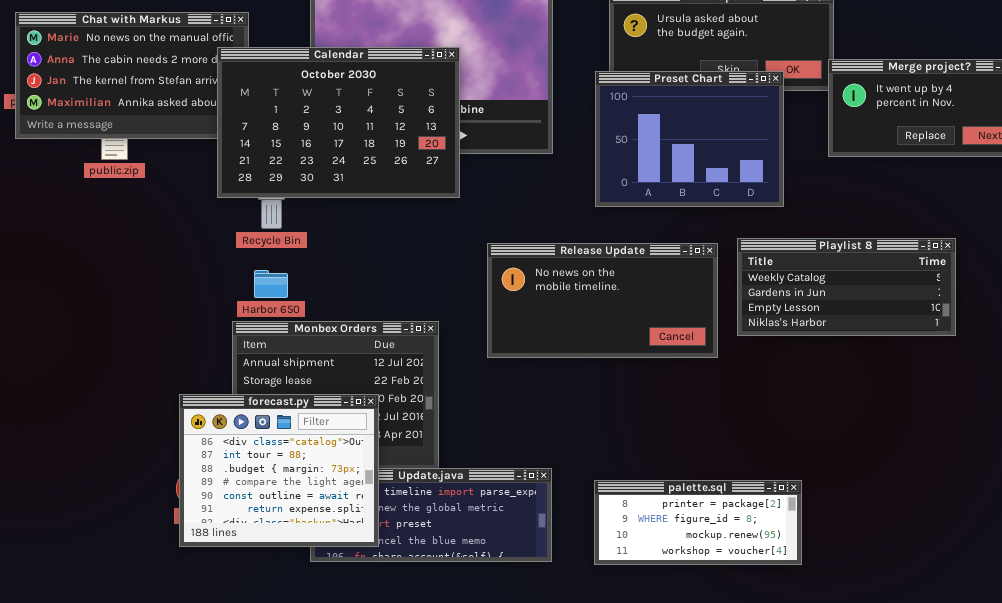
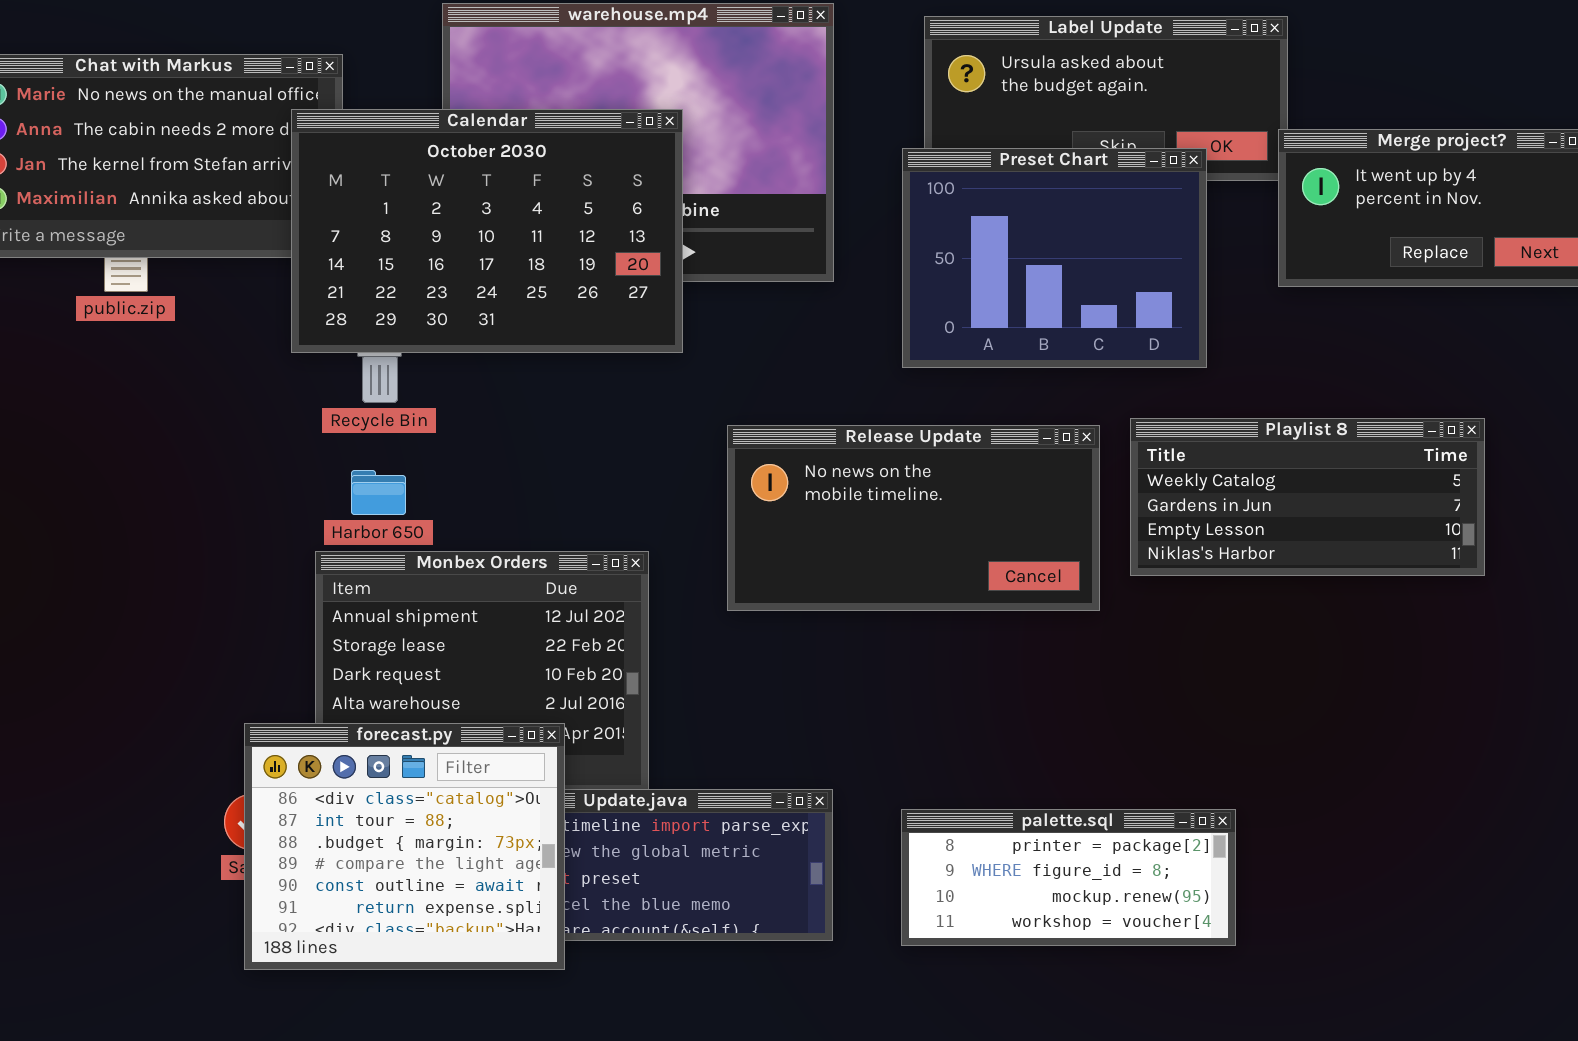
forecast.py: [179,394,379,547] -> [244,723,565,970], moved

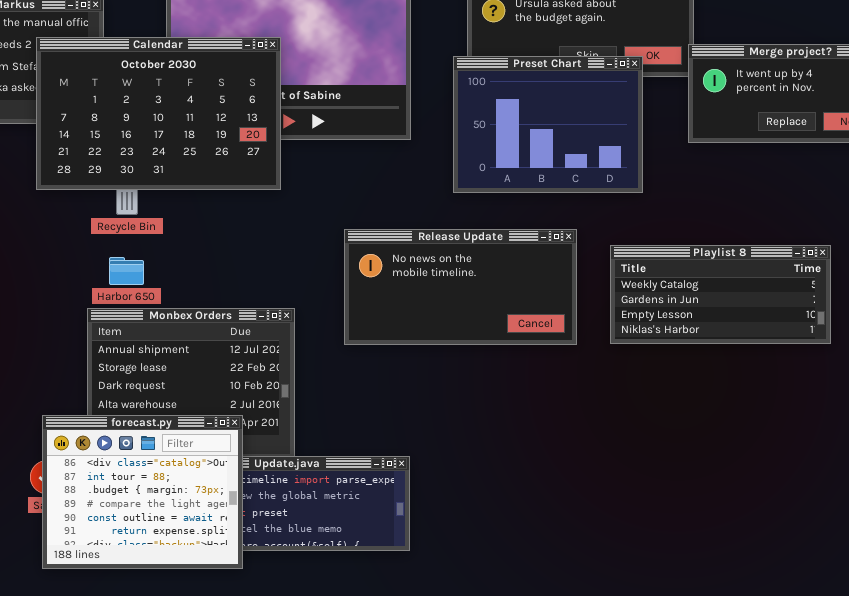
Calendar: [291,109,683,353] -> [36,37,281,190], moved
Playlist 8: [1130,418,1485,576] -> [610,245,831,344], moved
palette.sql: [901,809,1236,946] -> none, closed

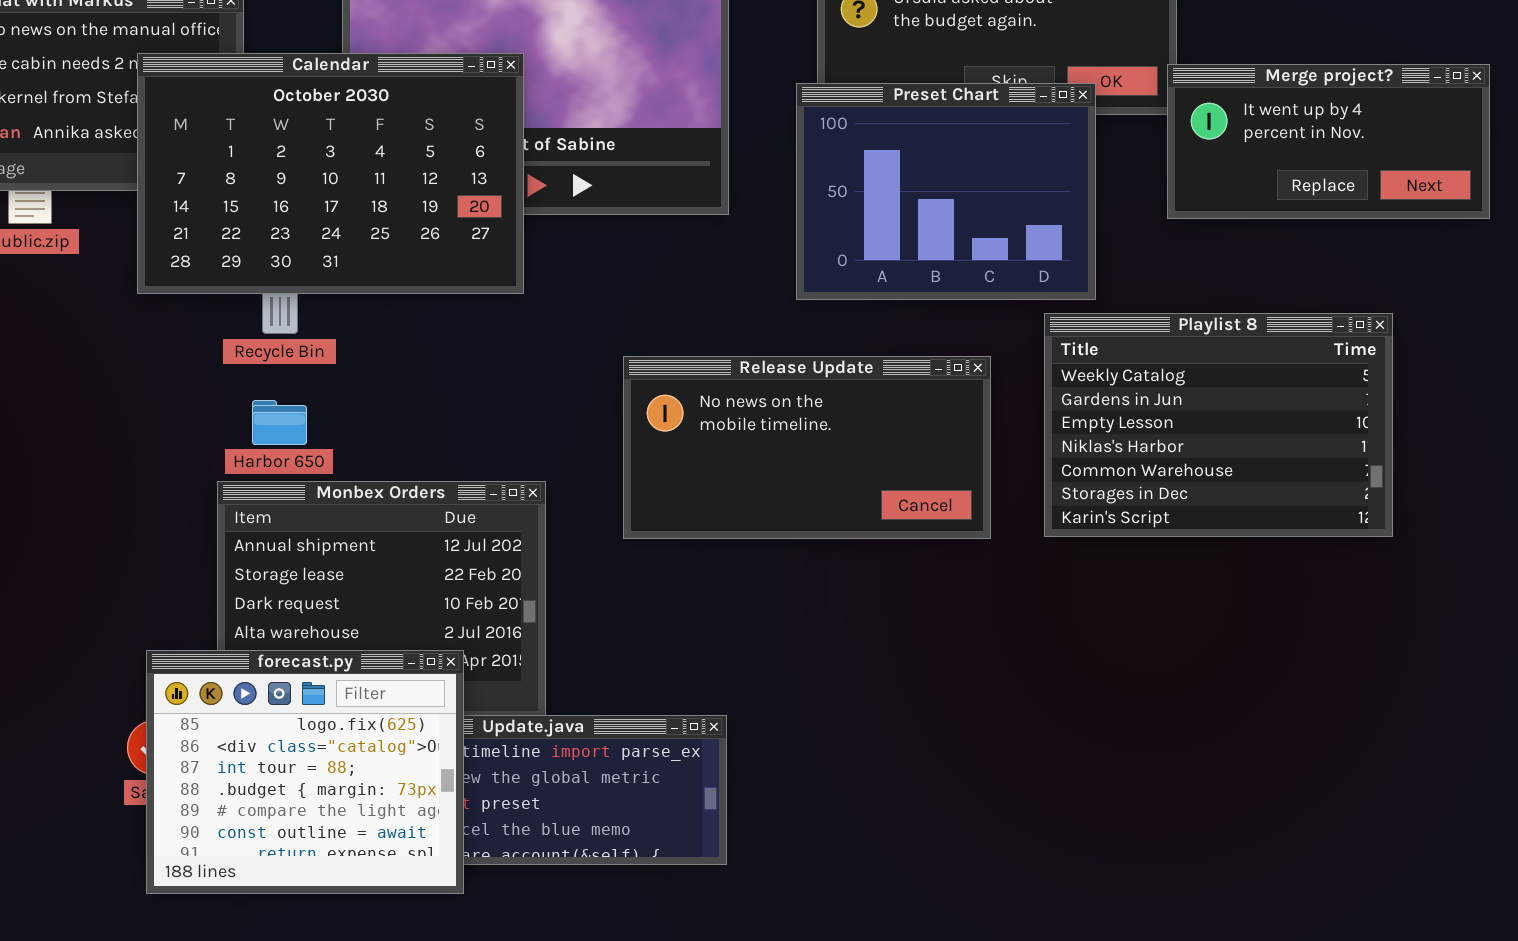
Playlist 8: [610,245,831,344] -> [1044,313,1393,537], resized
forecast.py: [42,415,243,569] -> [146,650,464,894], scrolled up 1 row

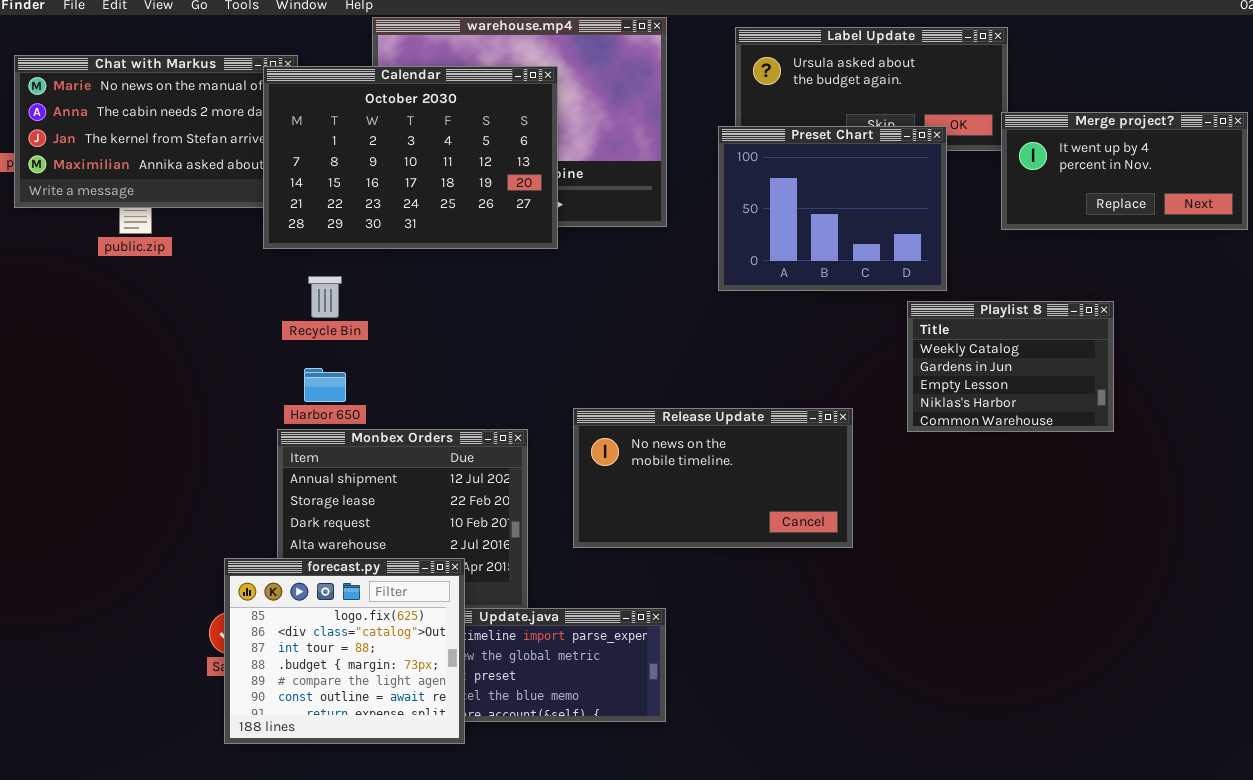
Calendar: [137,53,524,294] -> [263,66,558,249], moved
Playlist 8: [1044,313,1393,537] -> [907,301,1114,432], resized
Release Update: [623,356,991,539] -> [573,408,853,548], moved

